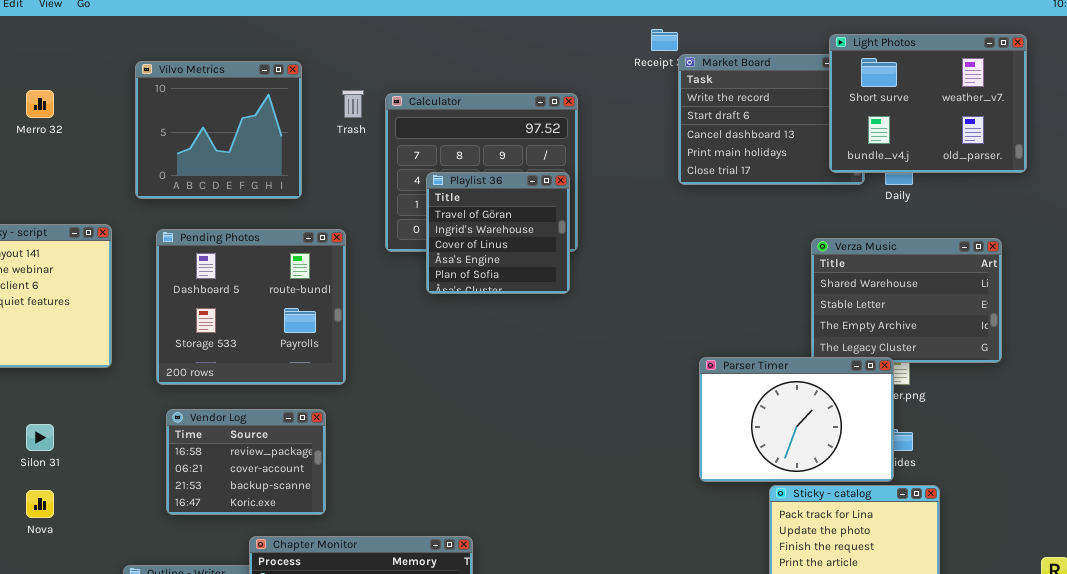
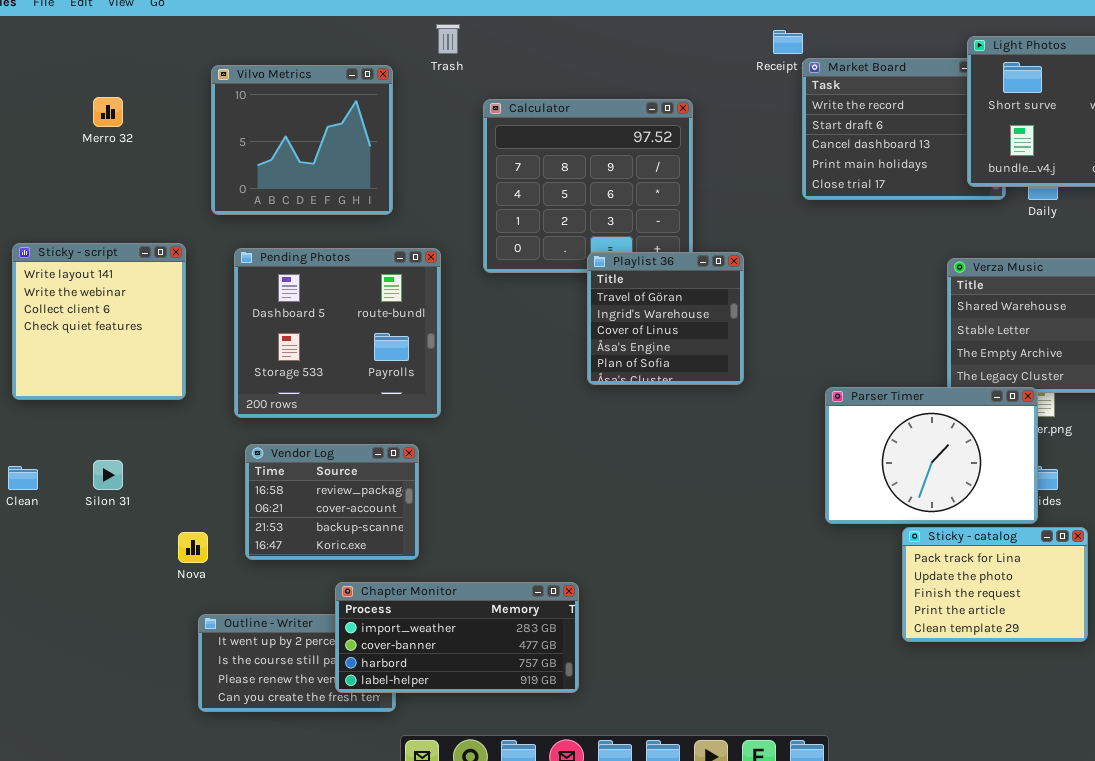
Trash: [342,90,364,118] -> [436,24,460,54], moved
Playlist 36: [426,172,570,294] -> [587,252,744,385], moved
Nova: [26,490,54,518] -> [178,532,208,563], moved

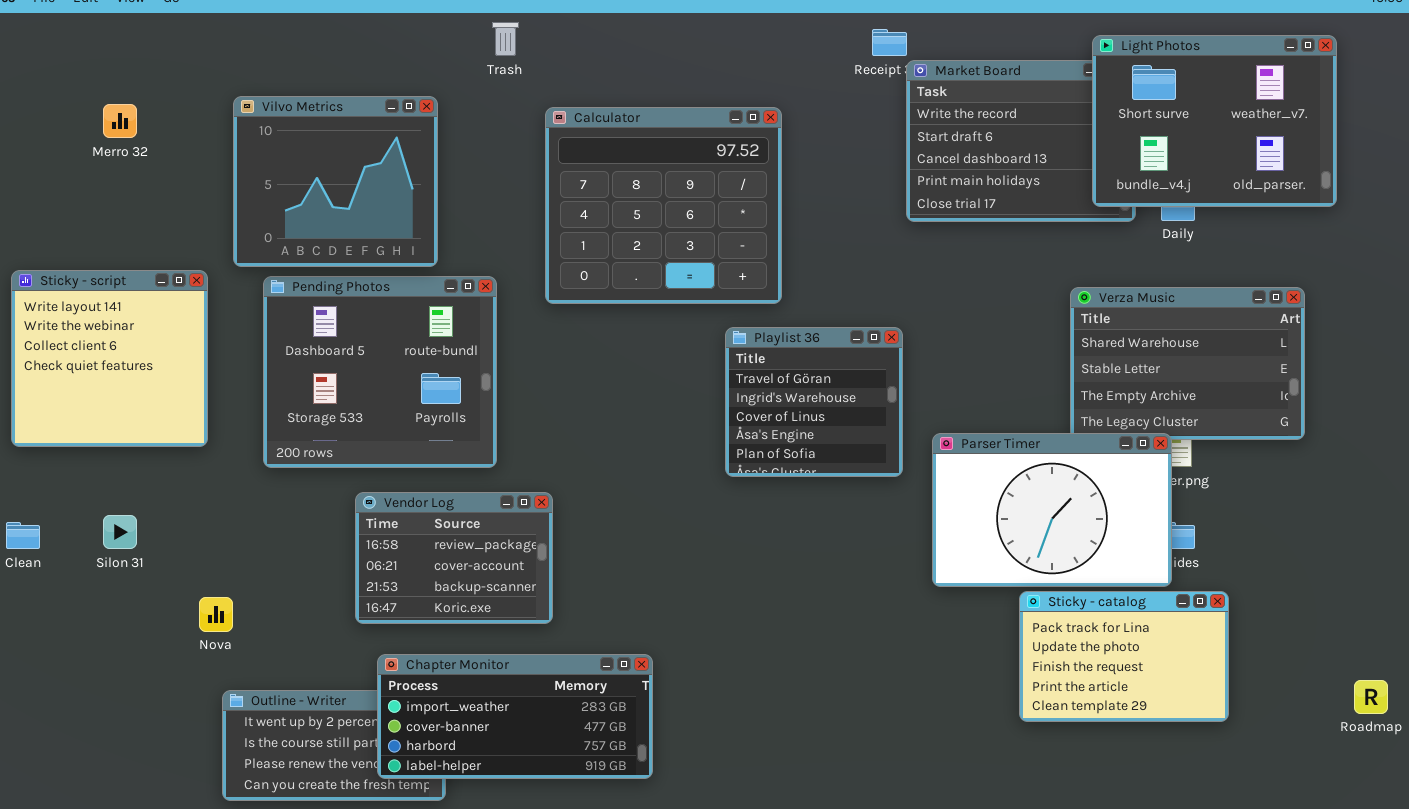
Vilvo Metrics: [211,65,393,215] -> [233,96,438,267], moved
Playlist 36: [587,252,744,385] -> [725,327,903,477], moved
Vendor Log: [245,444,419,560] -> [355,492,553,624], moved

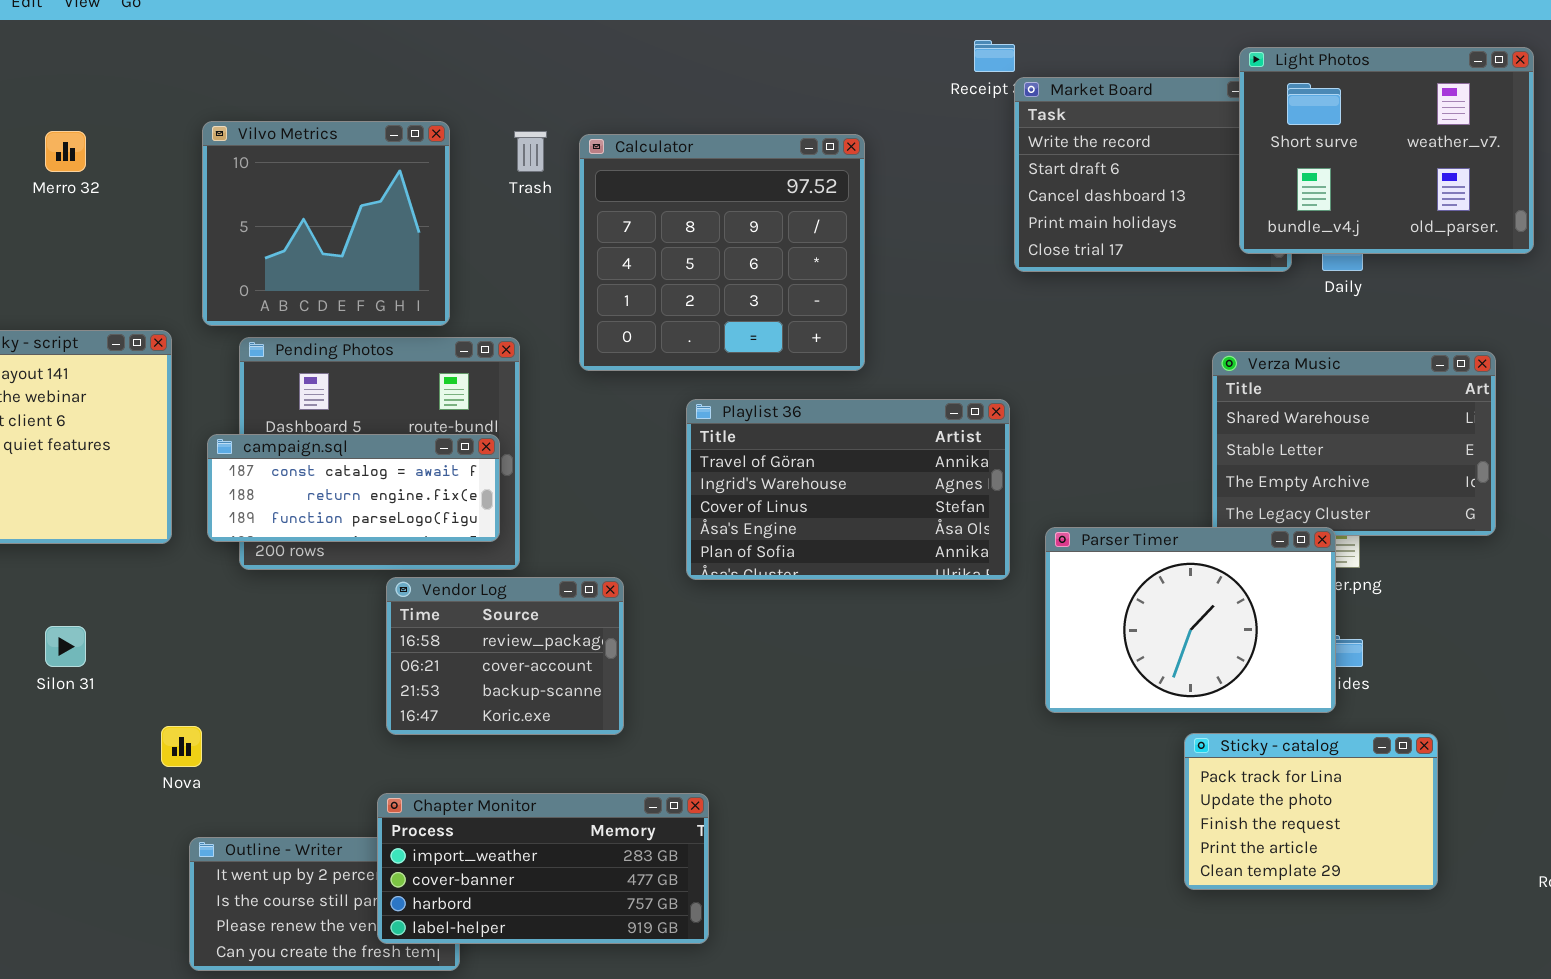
Trash: [492,22,519,56] -> [514,131,547,172], moved
Playlist 36: [725,327,903,477] -> [686,399,1010,580], resized
campaign.sql: none -> [207,434,500,542], opened
Vendor Log: [355,492,553,624] -> [386,577,624,735], moved
Sticky - catalog: [1019,591,1229,722] -> [1184,733,1438,890], moved

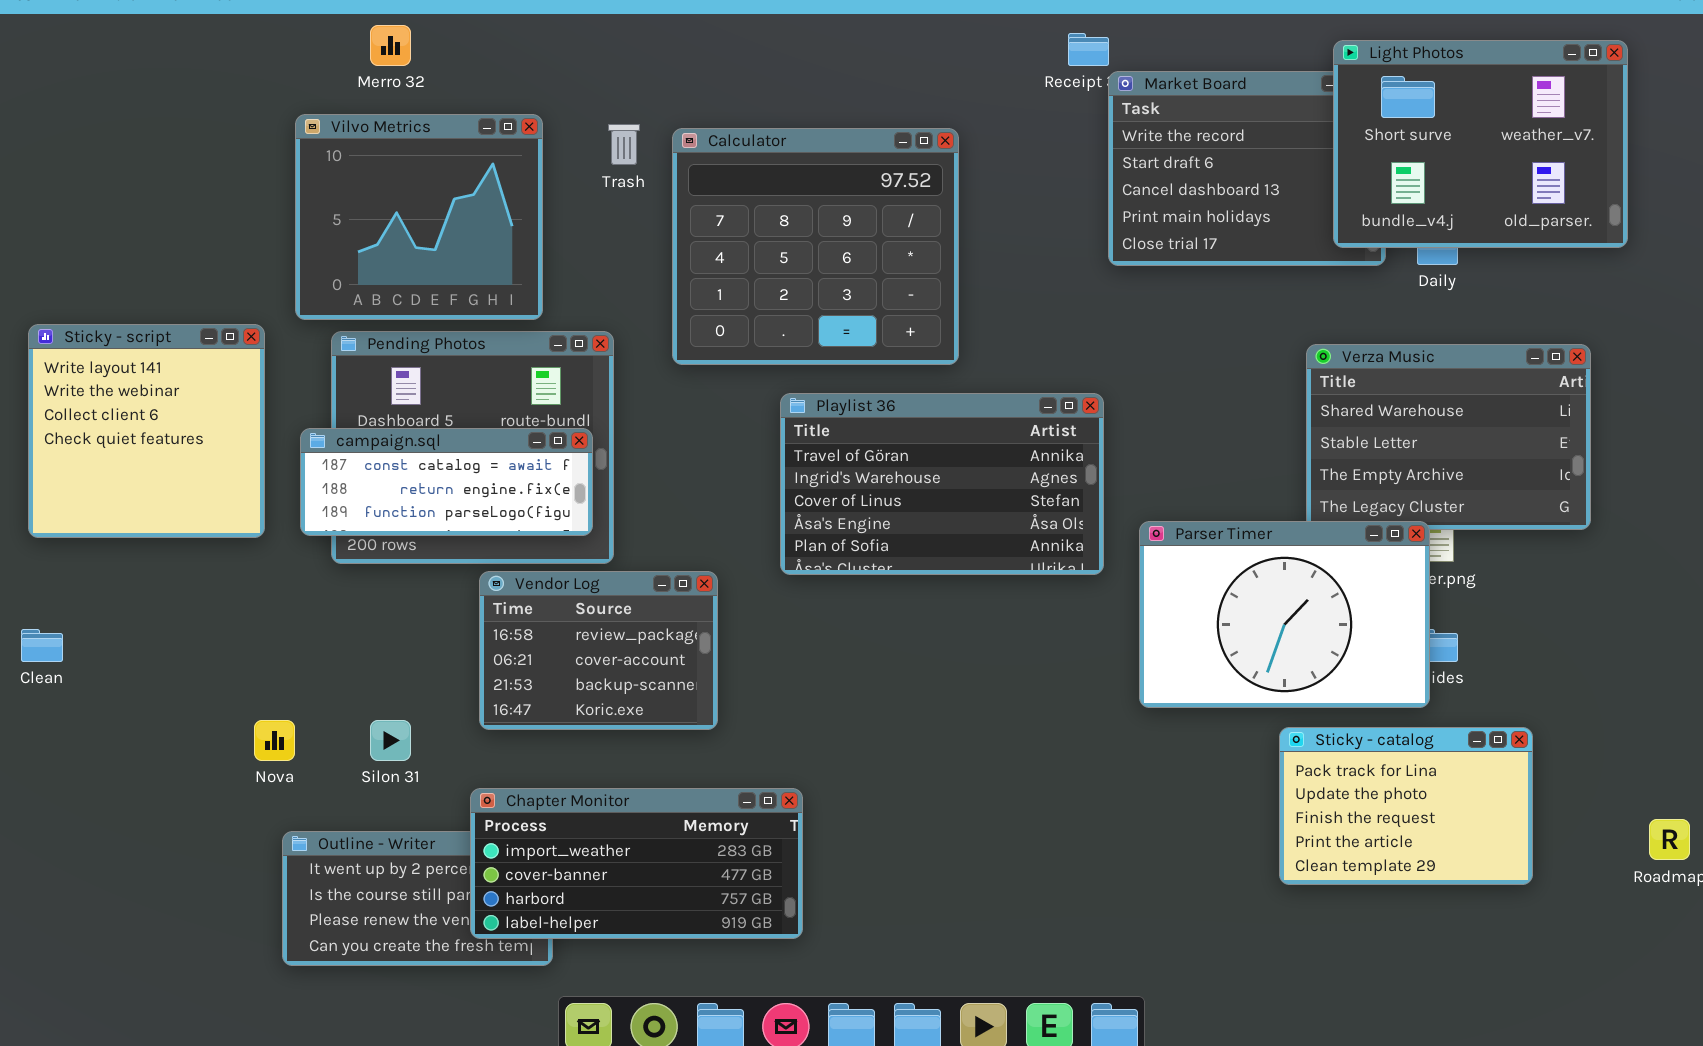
Merro 32: [45,131,86,172] -> [370,25,411,66], moved
Silon 31: [45,626,86,667] -> [370,720,411,761], moved

